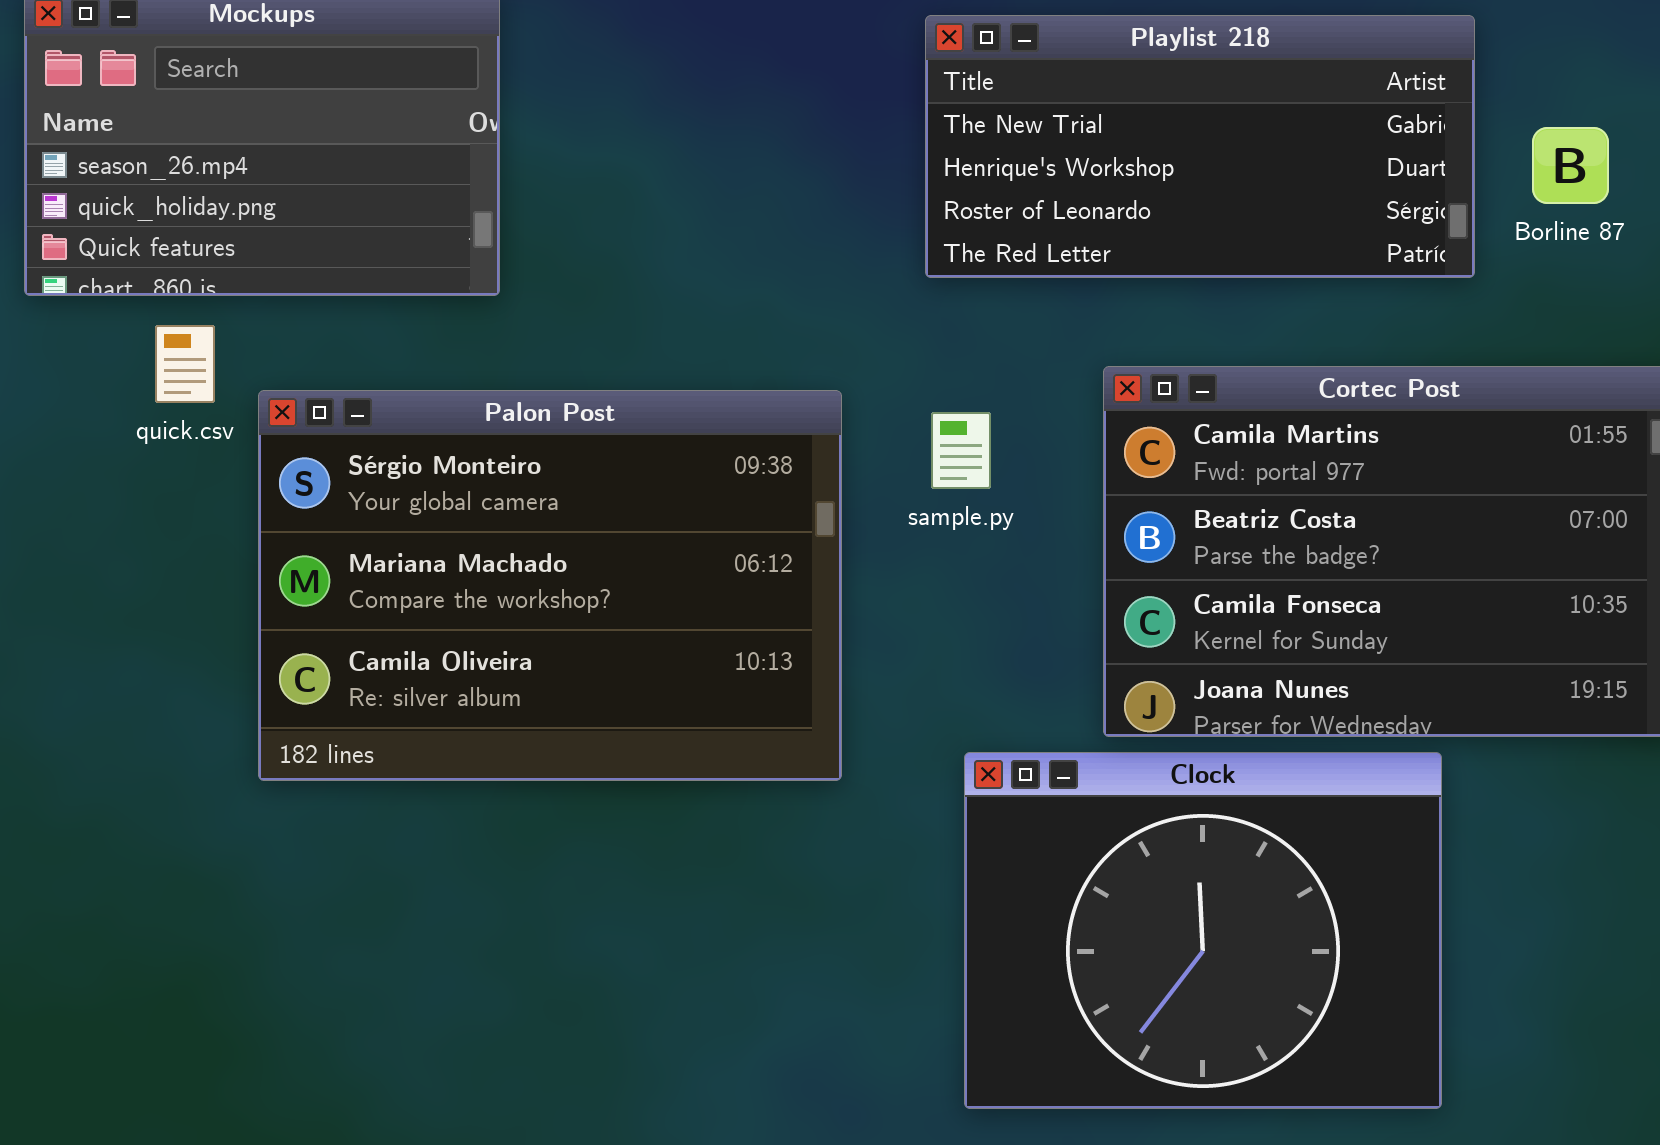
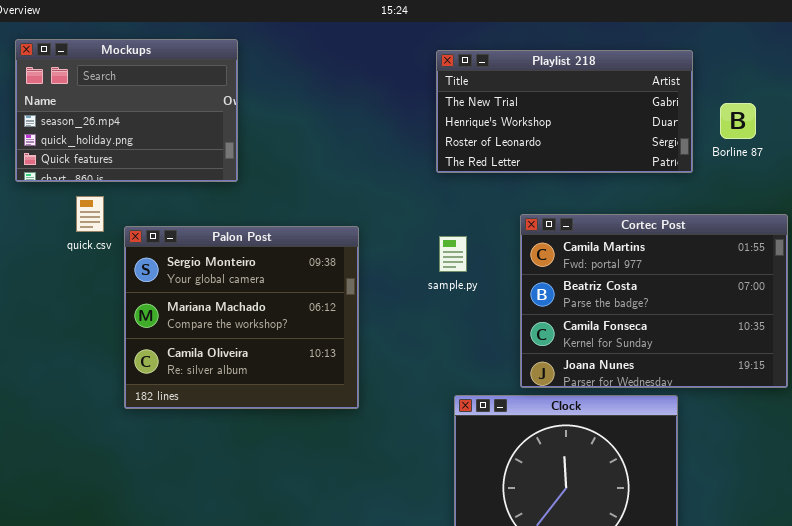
Palon Post: [258,390,842,781] -> [124,226,359,409], resized

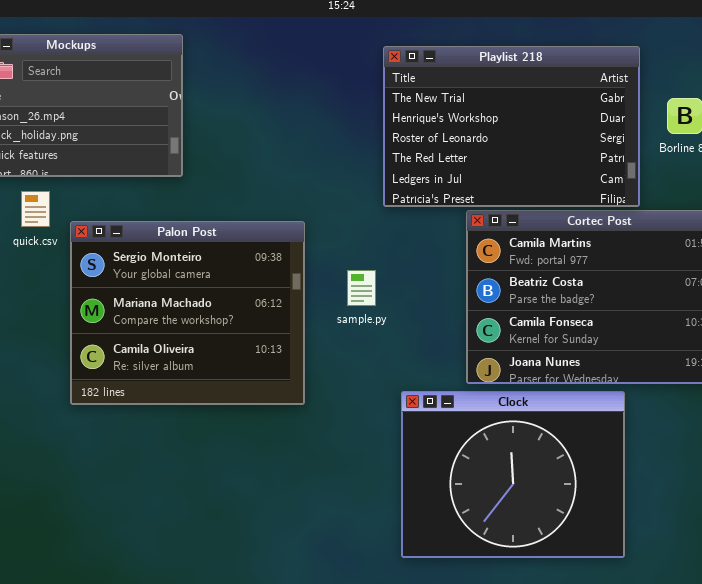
Playlist 218: [436,50,693,173] -> [383,46,640,207], resized
sample.py: [439,236,467,272] -> [347,270,376,306], moved

